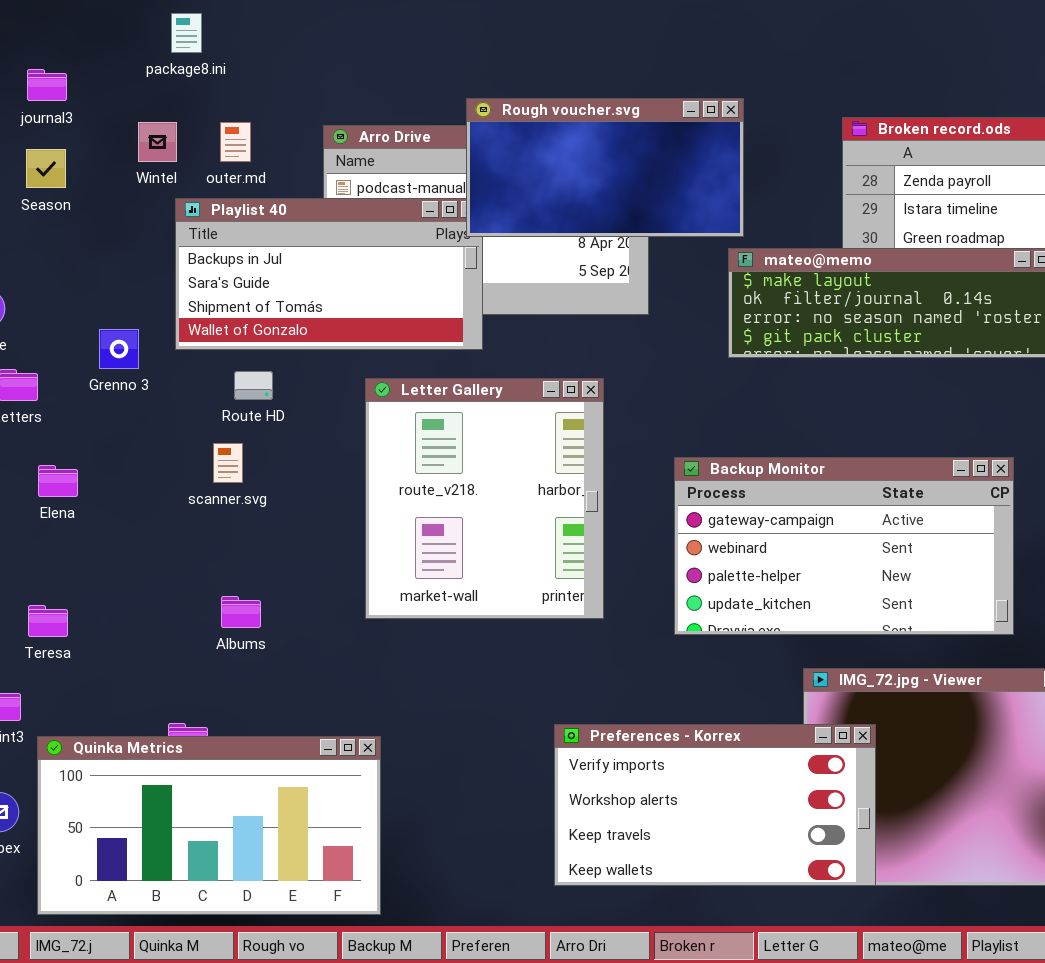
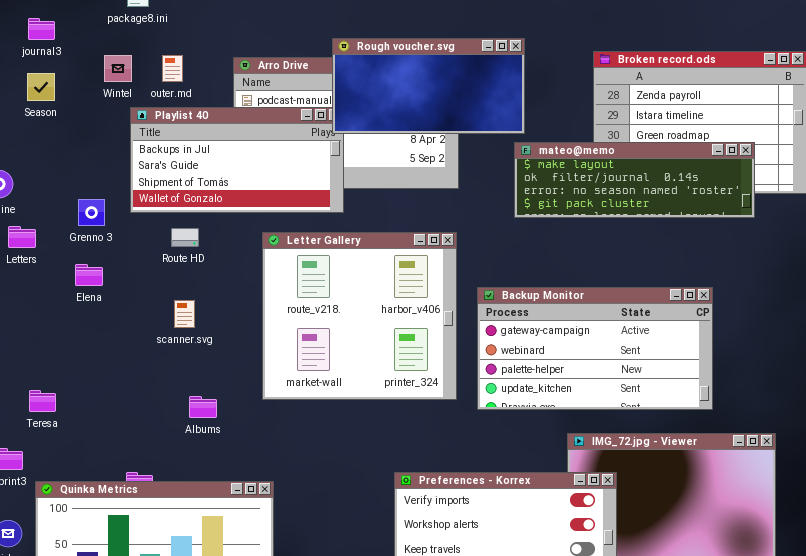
Letter Gallery: [365,378,604,619] -> [262,232,457,400], resized
scanner.svg: [213,443,243,483] -> [174,300,195,328], moved
Elena: [38,465,78,497] -> [75,264,103,286], moved
Albums: [221,596,261,628] -> [189,396,217,418], moved

